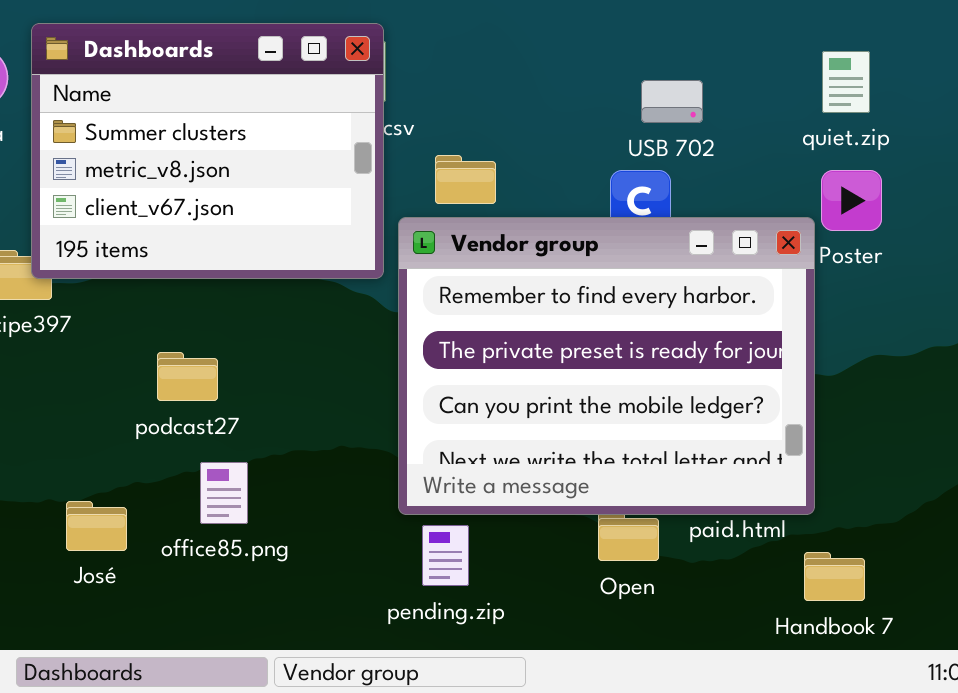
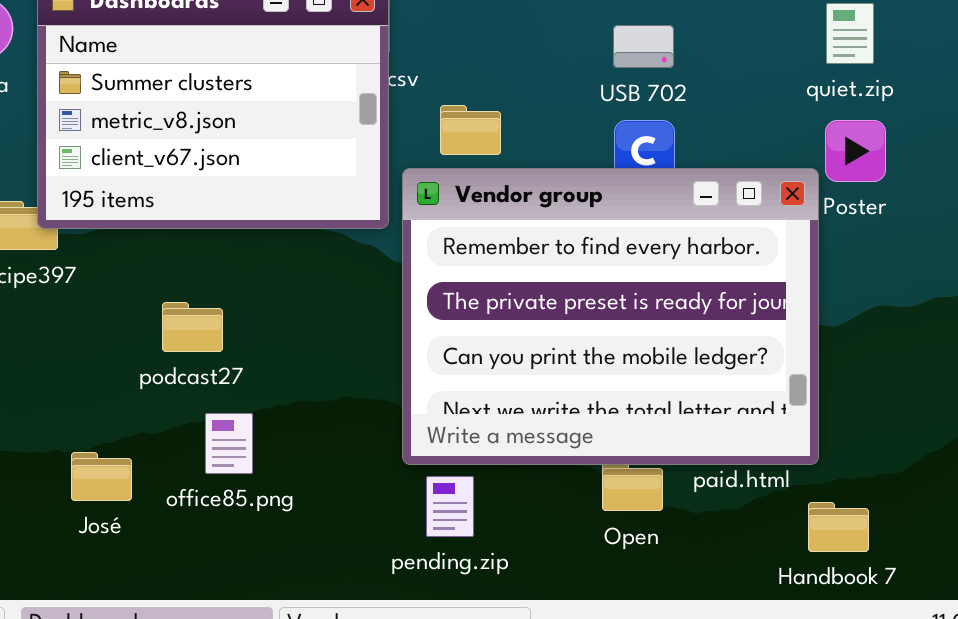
USB 702: [641,80,703,123] -> [613,25,674,68], moved

